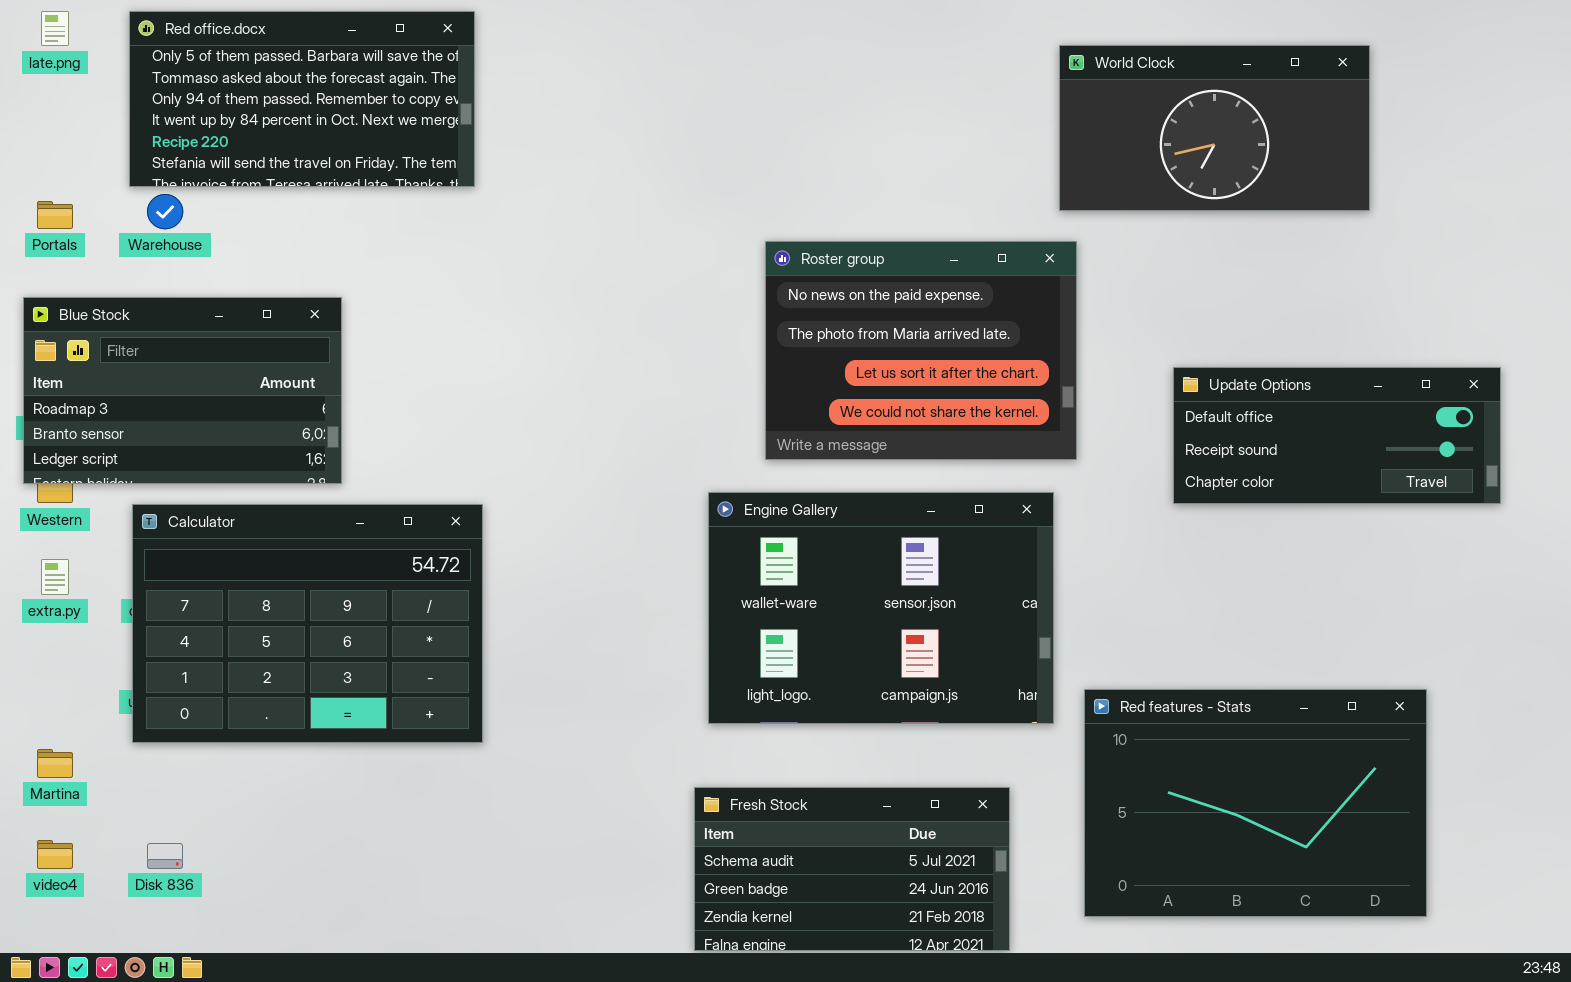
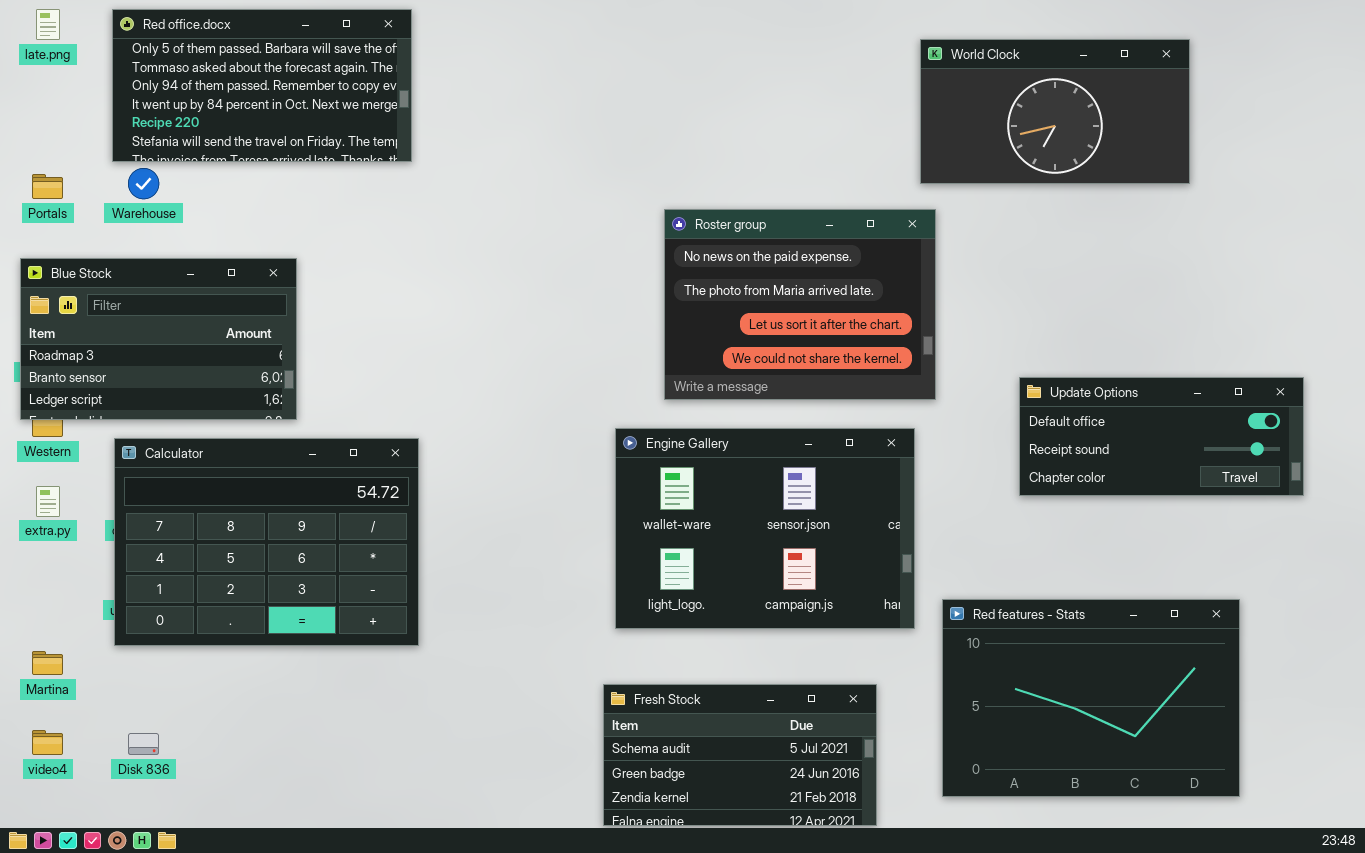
Update Options: [1173,367,1501,504] -> [1019,377,1304,496], moved

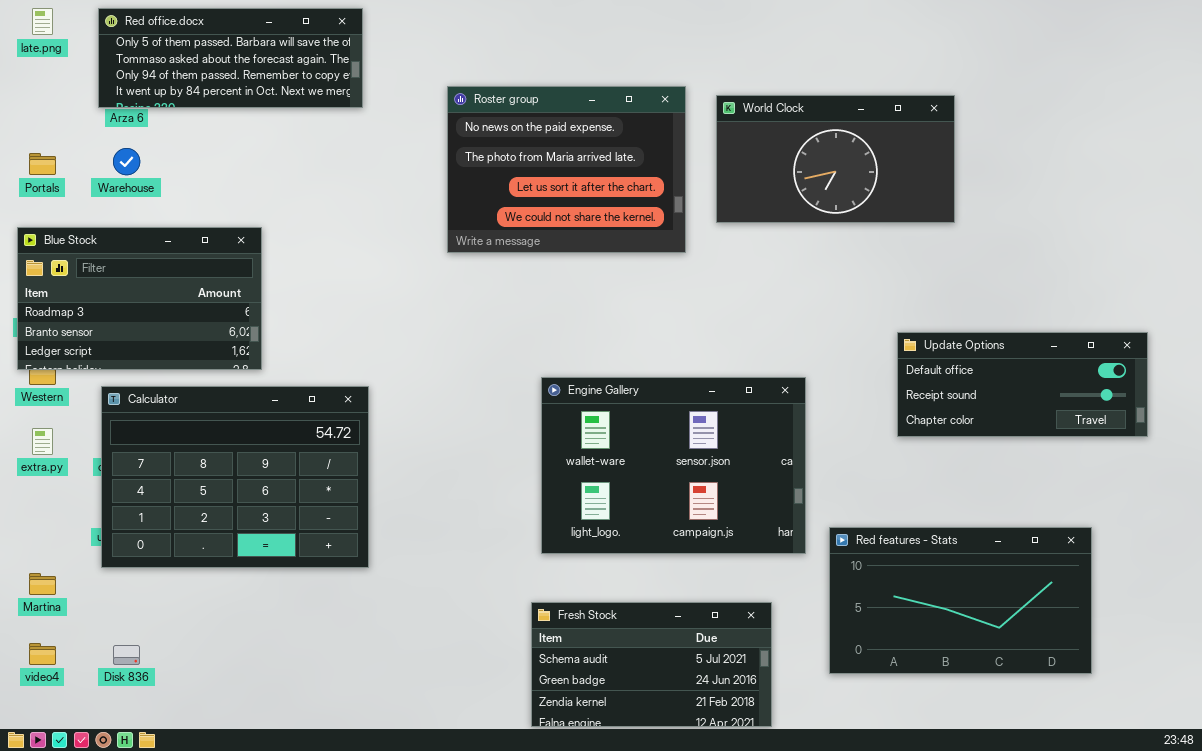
Red office.docx: [112,9,412,162] -> [98,8,363,108], resized
World Clock: [920,39,1190,184] -> [716,95,955,223], moved
Roster group: [664,209,936,400] -> [447,86,686,253], moved
Red features - Stats: [942,599,1240,797] -> [829,527,1092,674], resized

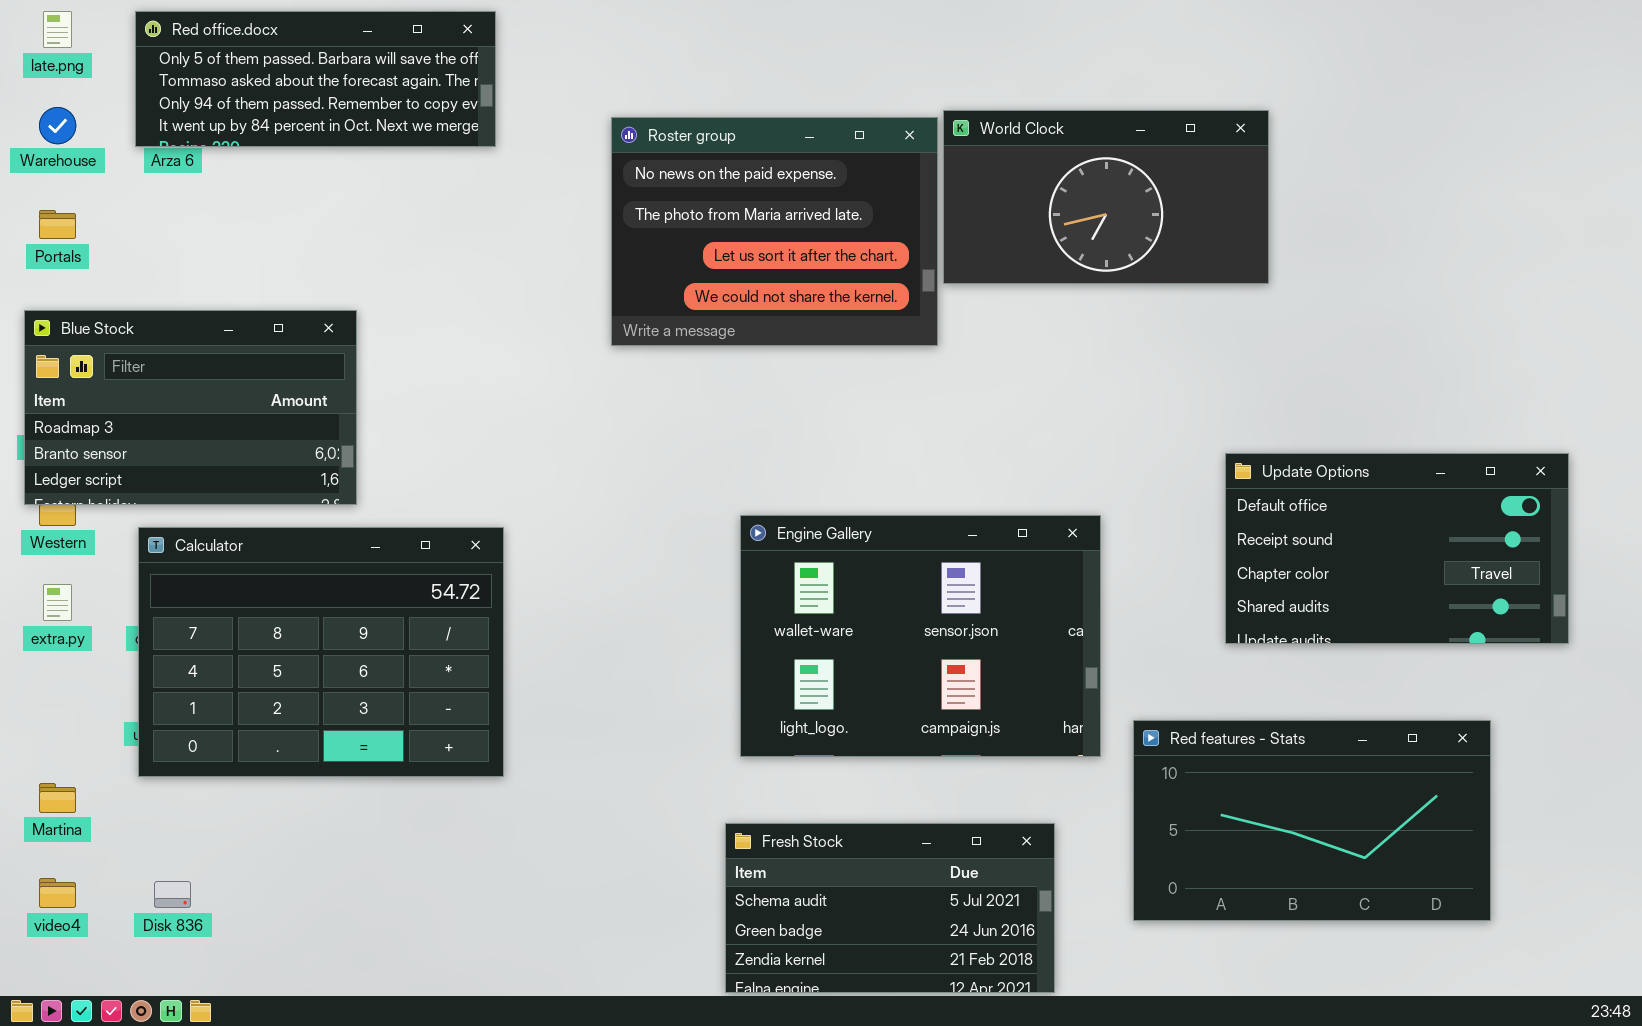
World Clock: [716,95,955,223] -> [943,110,1269,284], moved
Warehouse: [113,148,140,175] -> [39,107,76,144], moved
Update Options: [897,332,1148,437] -> [1225,453,1569,644], resized

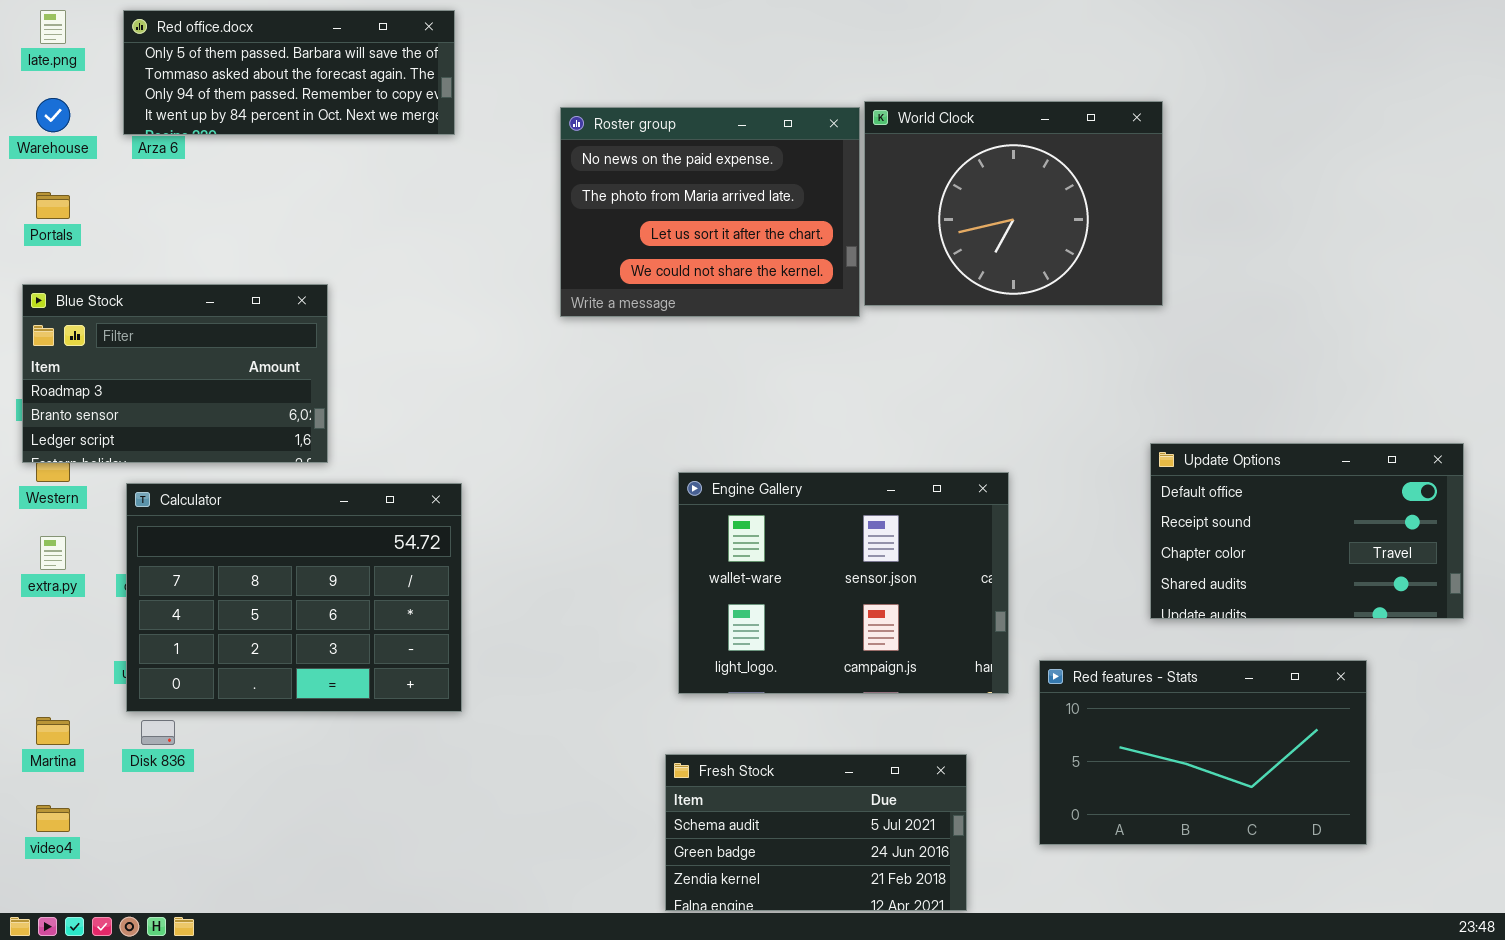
World Clock: [943,110,1269,284] -> [864,101,1163,306], resized
Update Options: [1225,453,1569,644] -> [1150,443,1464,619], moved
Disk 836: [154,881,191,908] -> [141,720,175,745], moved

